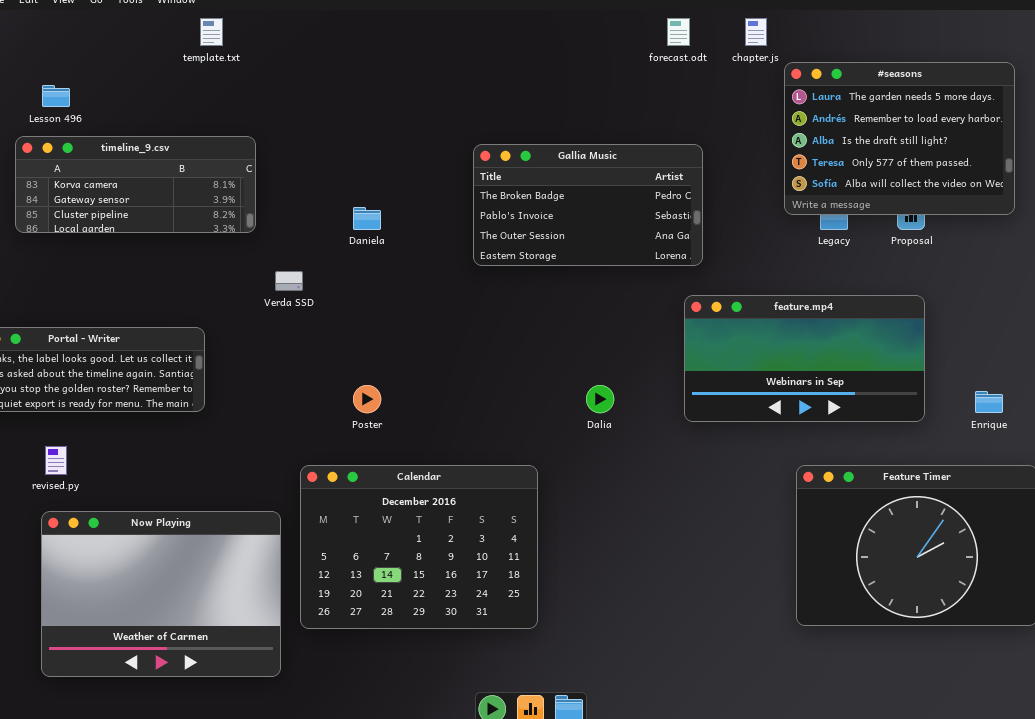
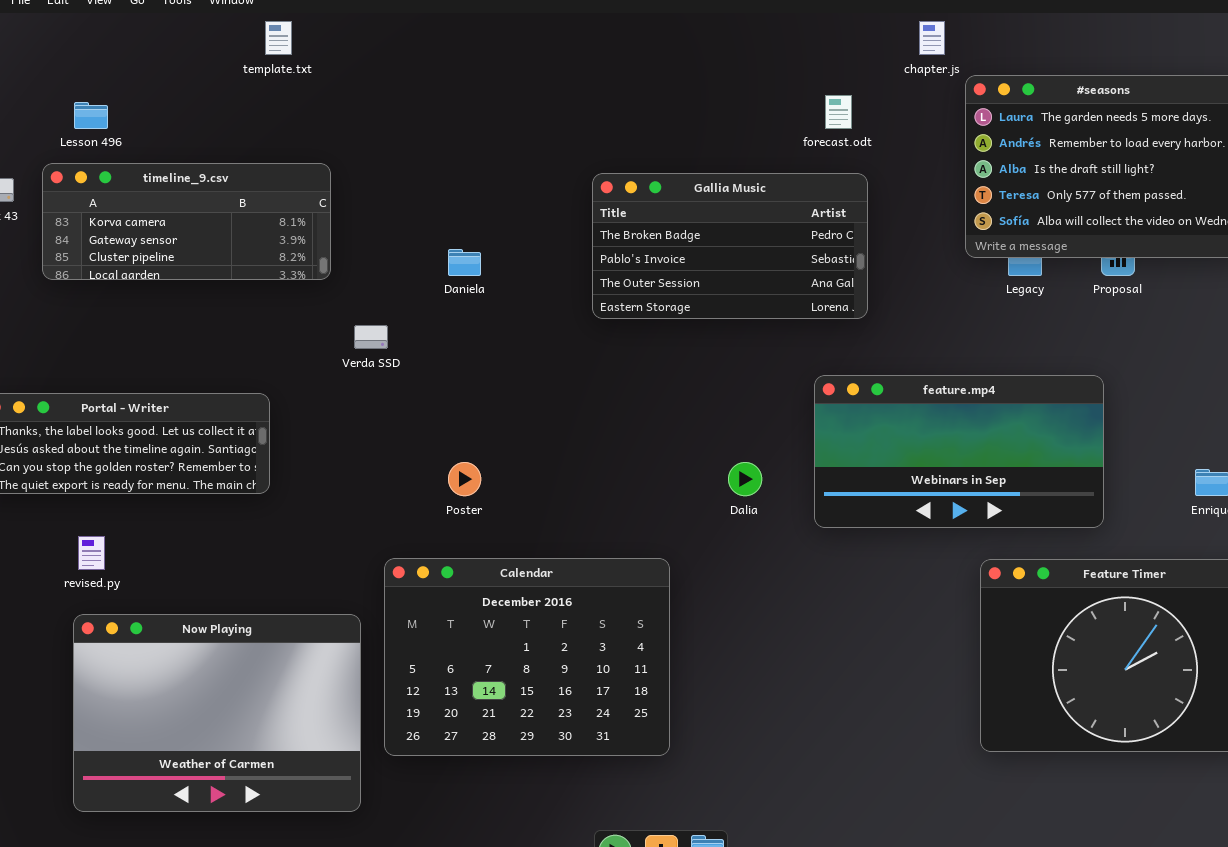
forecast.odt: [667,18,690,46] -> [825,95,852,129], moved
feature.mp4: [684,295,925,422] -> [814,375,1104,528], moved

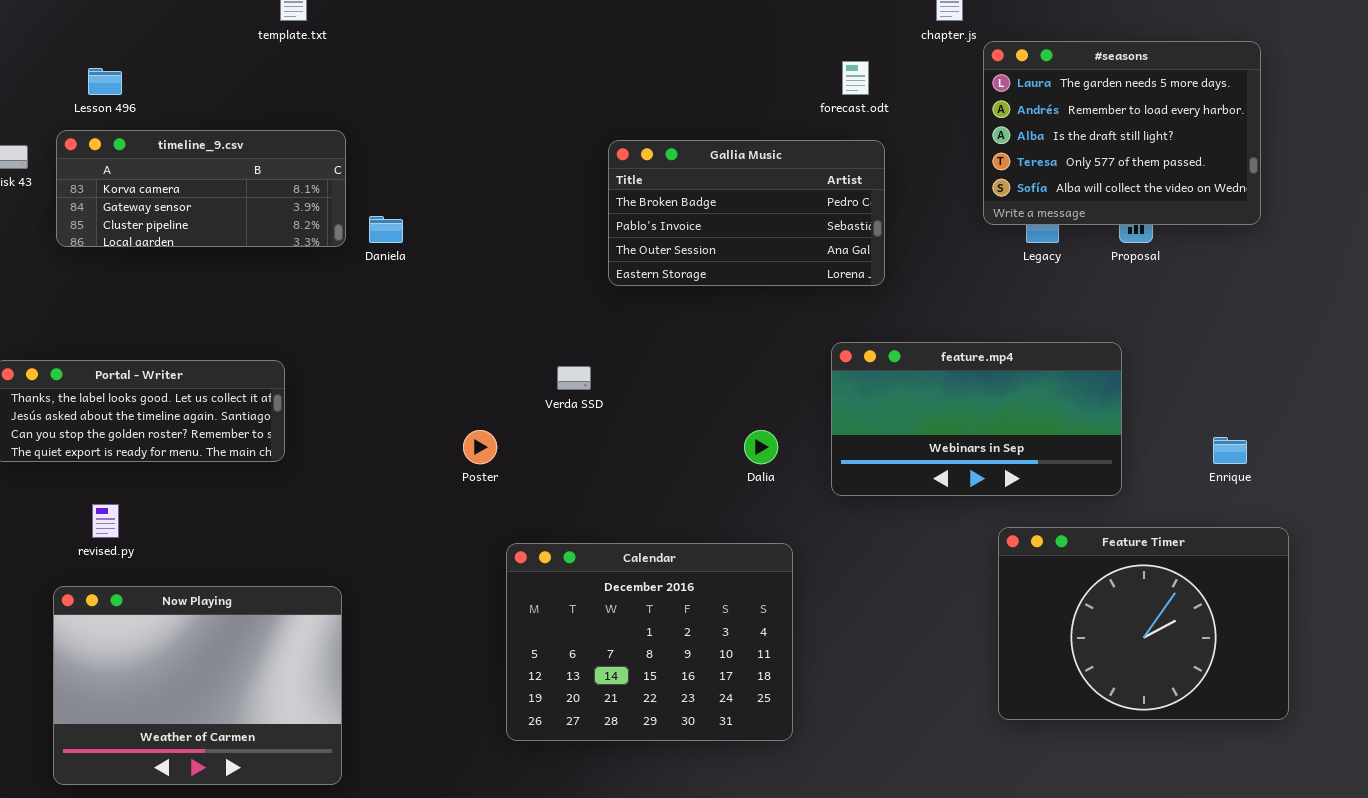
Daniela: [448,249,481,276] -> [369,216,403,243], moved
Verda SSD: [354,325,388,349] -> [557,366,591,390], moved
Calendar: [384,558,670,756] -> [506,543,793,741], moved
Now Playing: [73,614,361,812] -> [53,586,342,785], moved

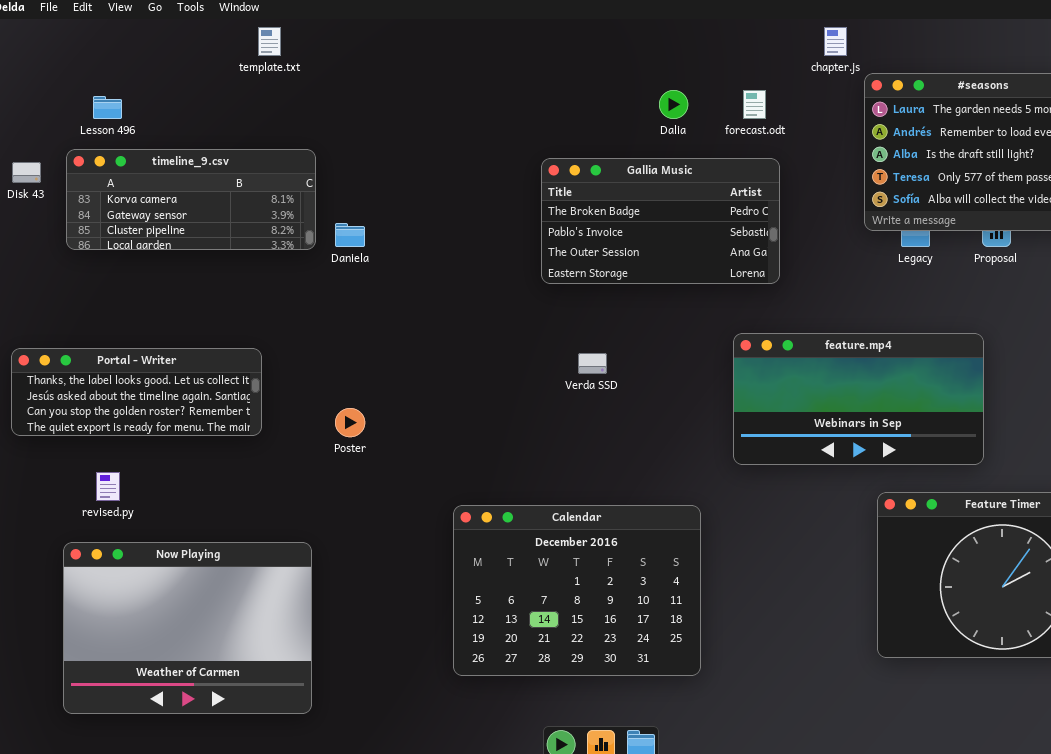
Verda SSD: [557,366,591,390] -> [578,353,607,374], moved
Poster: [463,430,497,464] -> [335,408,365,437], moved
Dalia: [744,430,778,464] -> [659,90,688,119], moved

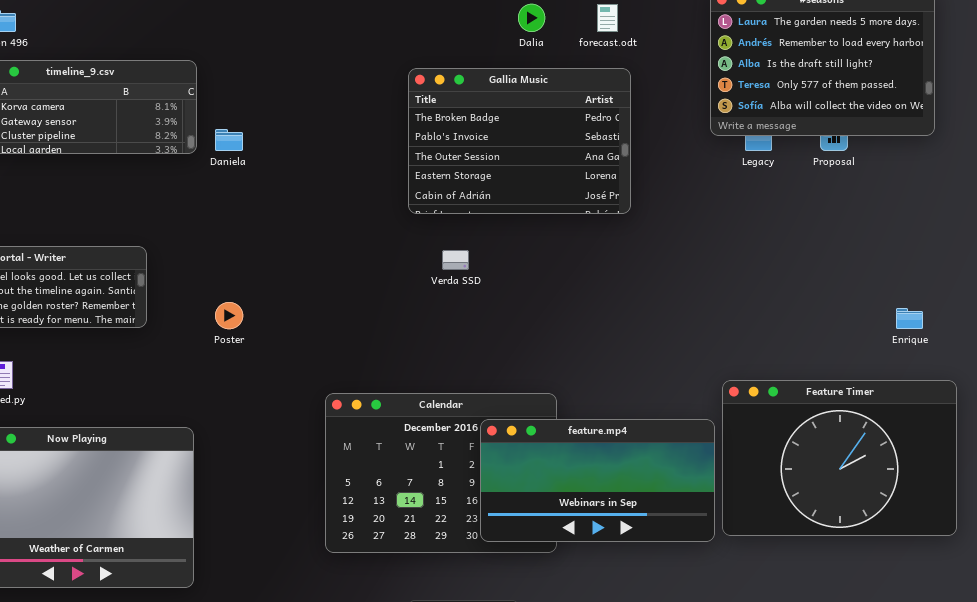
Gallia Music: [541,158,780,284] -> [408,68,631,214], resized
feature.mp4: [733,333,984,465] -> [480,419,715,542], moved

